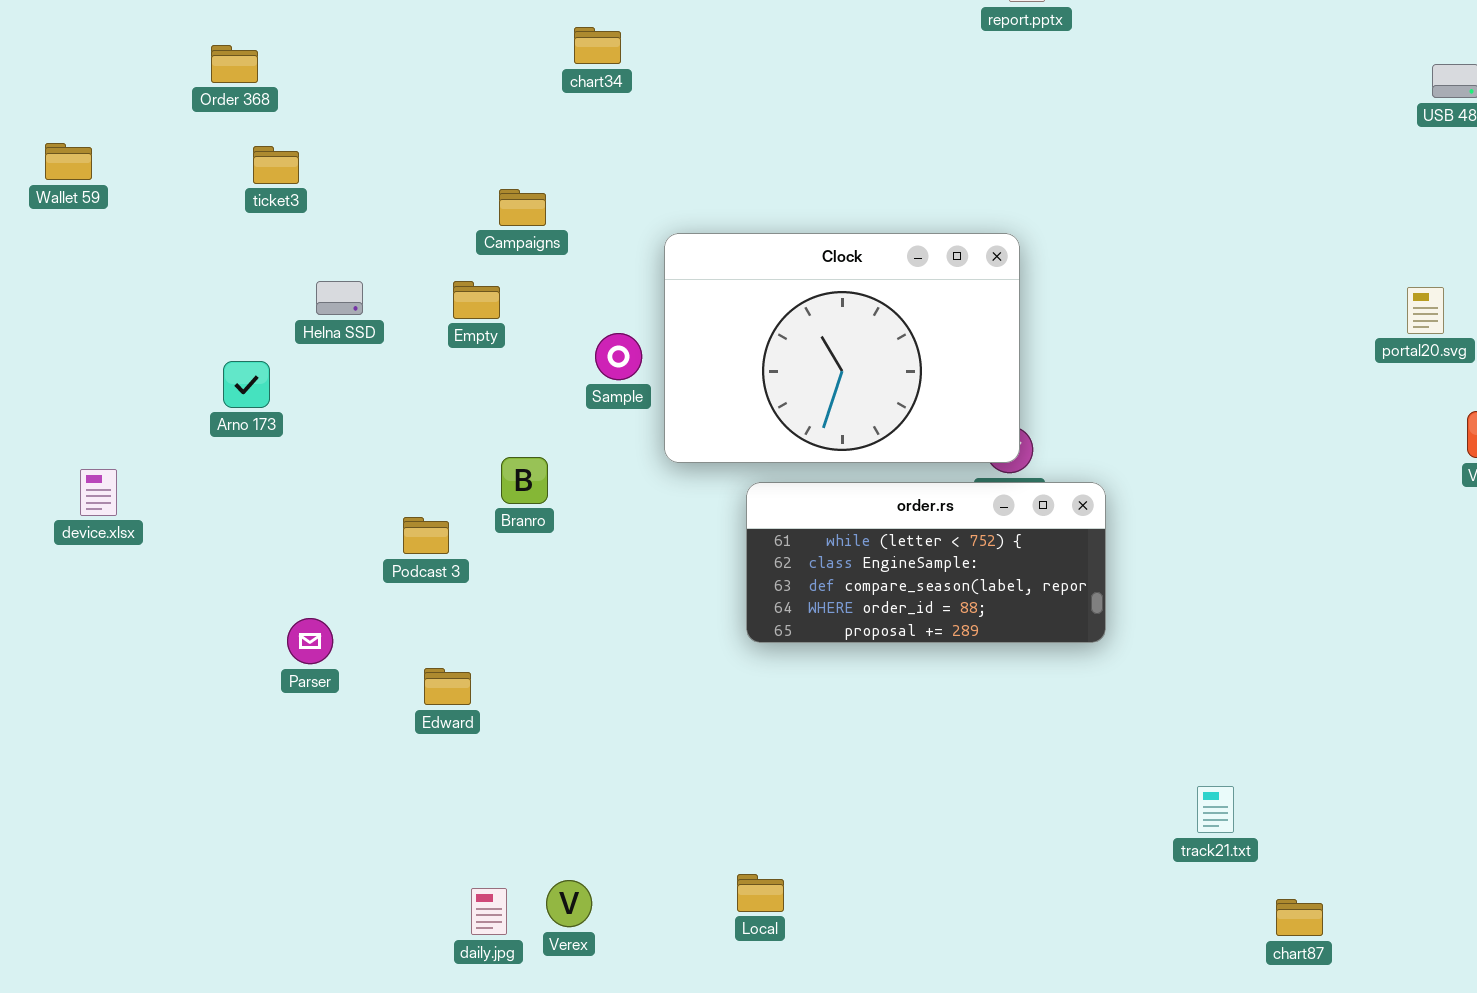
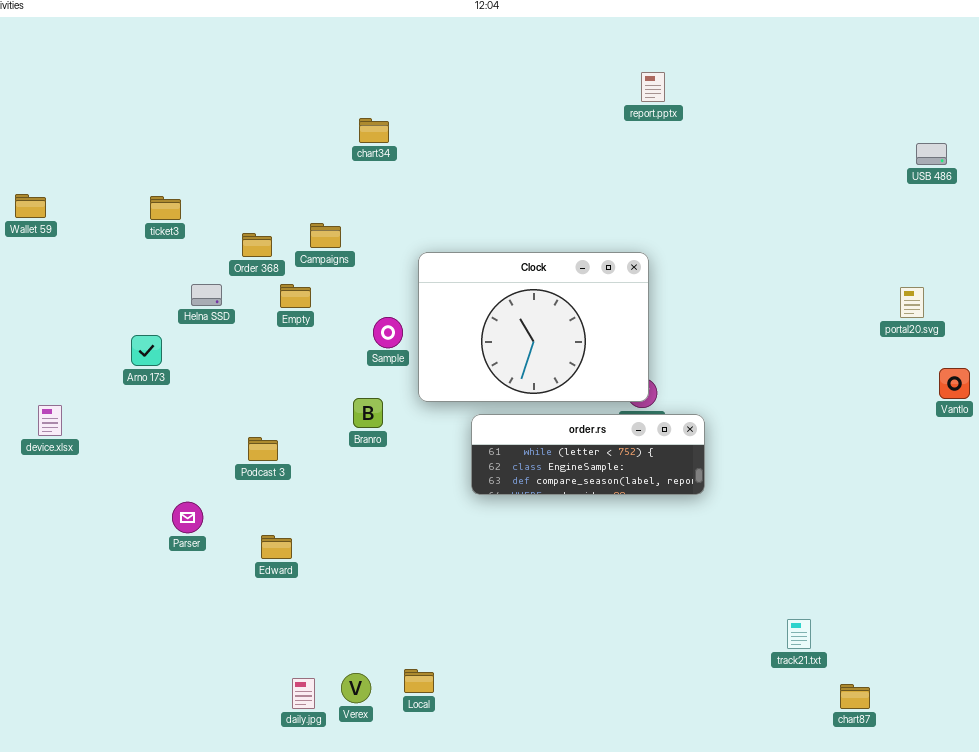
Order 368: [211,45,258,83] -> [242,233,272,257], moved
Branro: [501,457,548,504] -> [353,398,383,428], moved
order.rs: [746,482,1106,643] -> [471,414,705,495], resized
track21.txt: [1197,786,1234,833] -> [787,619,811,649], moved
Local: [737,874,784,912] -> [404,669,434,693], moved
chart87: [1276,899,1323,936] -> [840,684,870,709], moved

